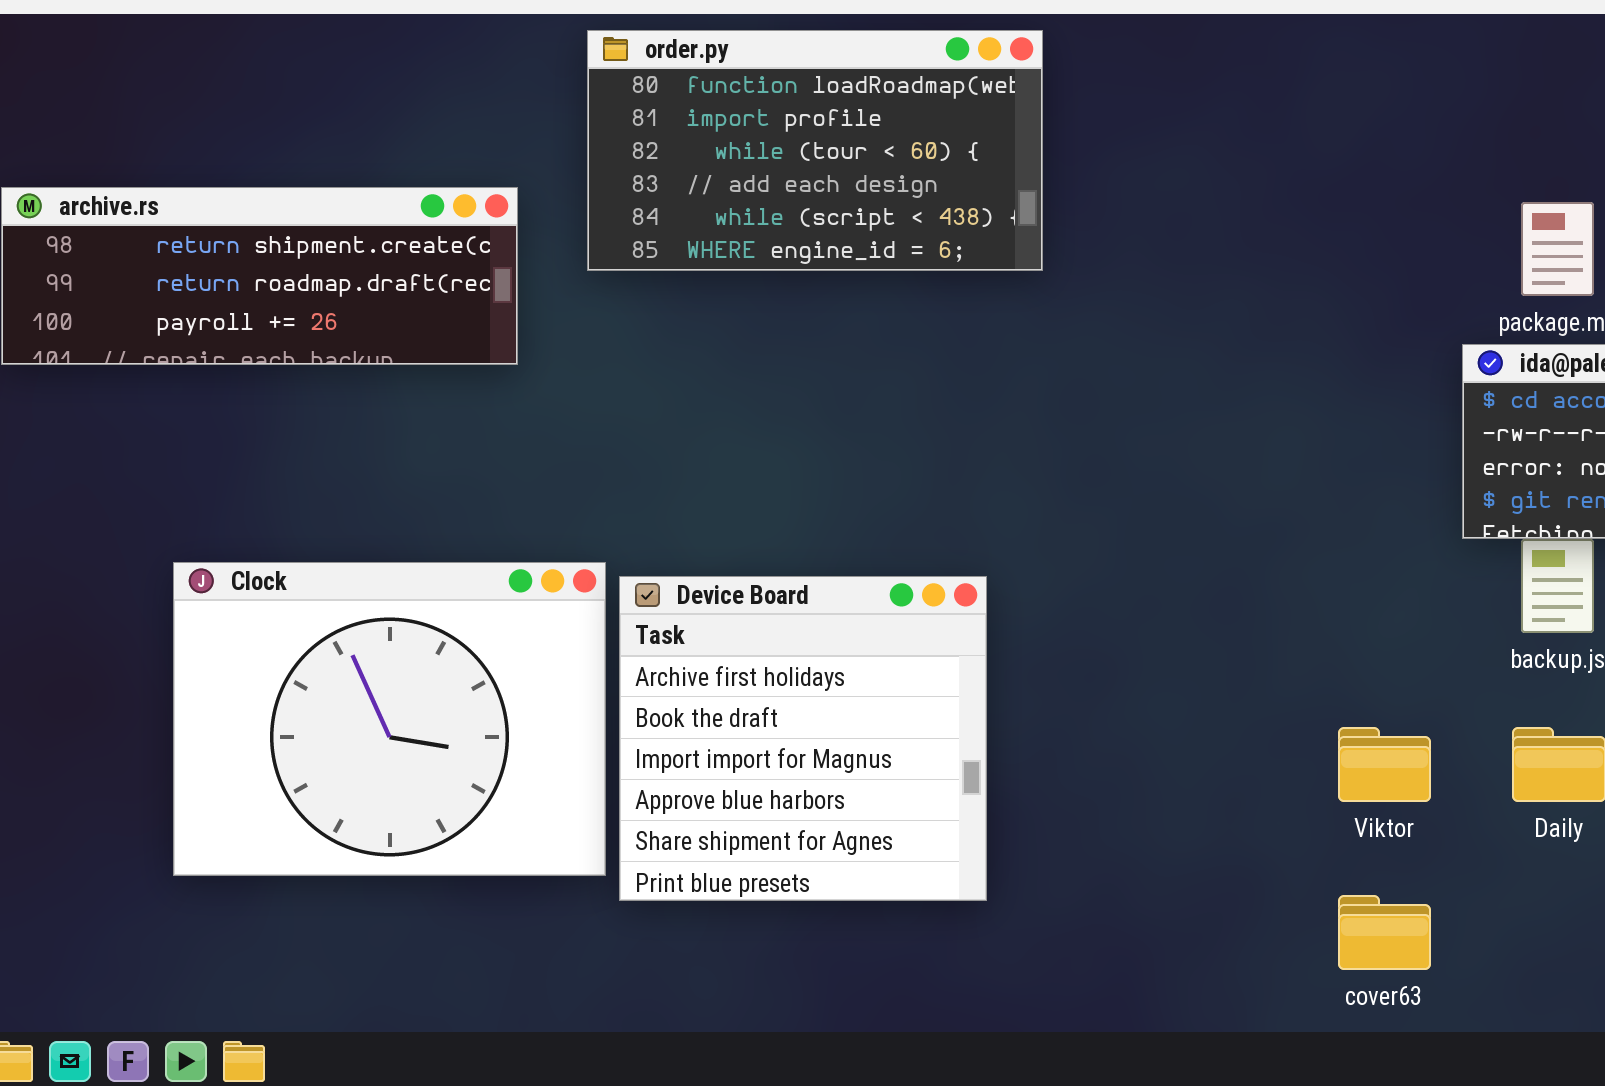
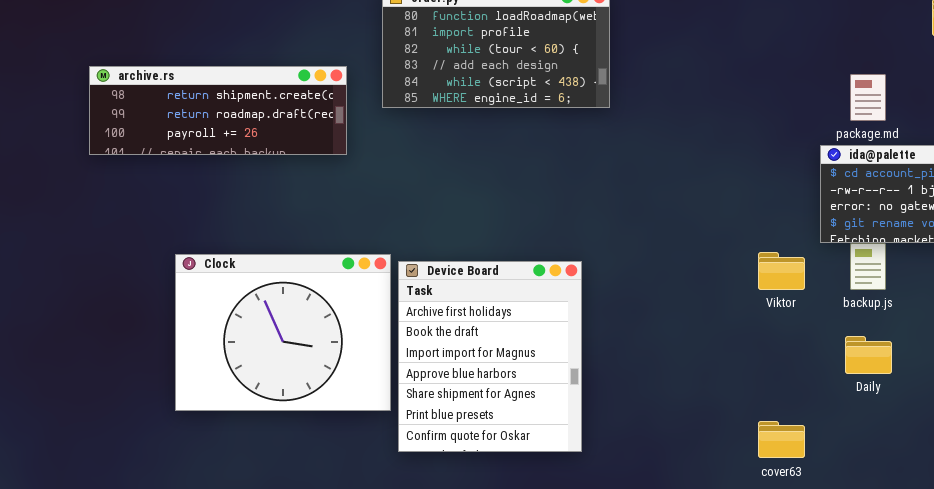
Device Board: [619,576,987,901] -> [398,261,582,452], resized
Viktor: [1338,727,1431,802] -> [758,252,805,290], moved

